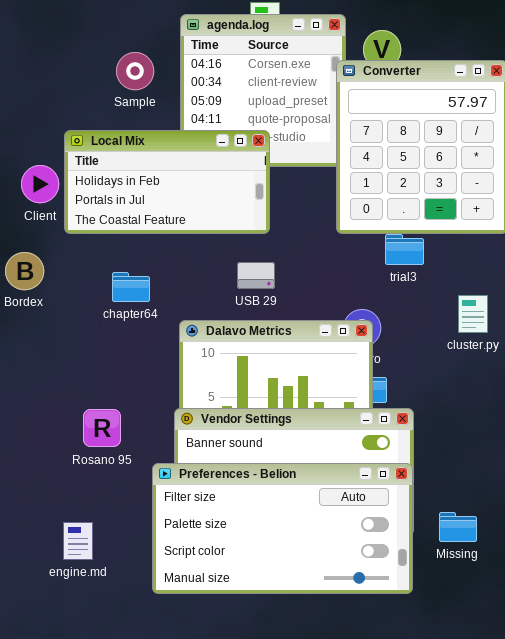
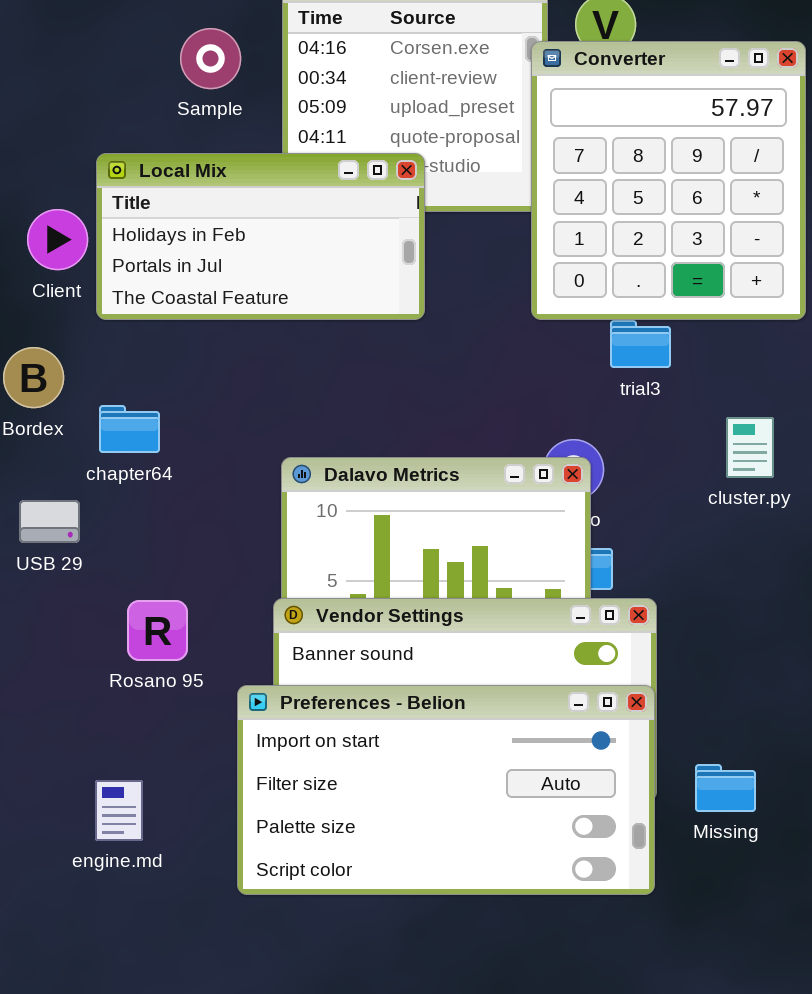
USB 29: [237,262,275,289] -> [19,500,80,543], moved
chapter64: [112,272,150,302] -> [99,405,160,453], moved
Preferences - Belion: [152,463,413,594] -> [237,685,655,895], scrolled up 1 row

